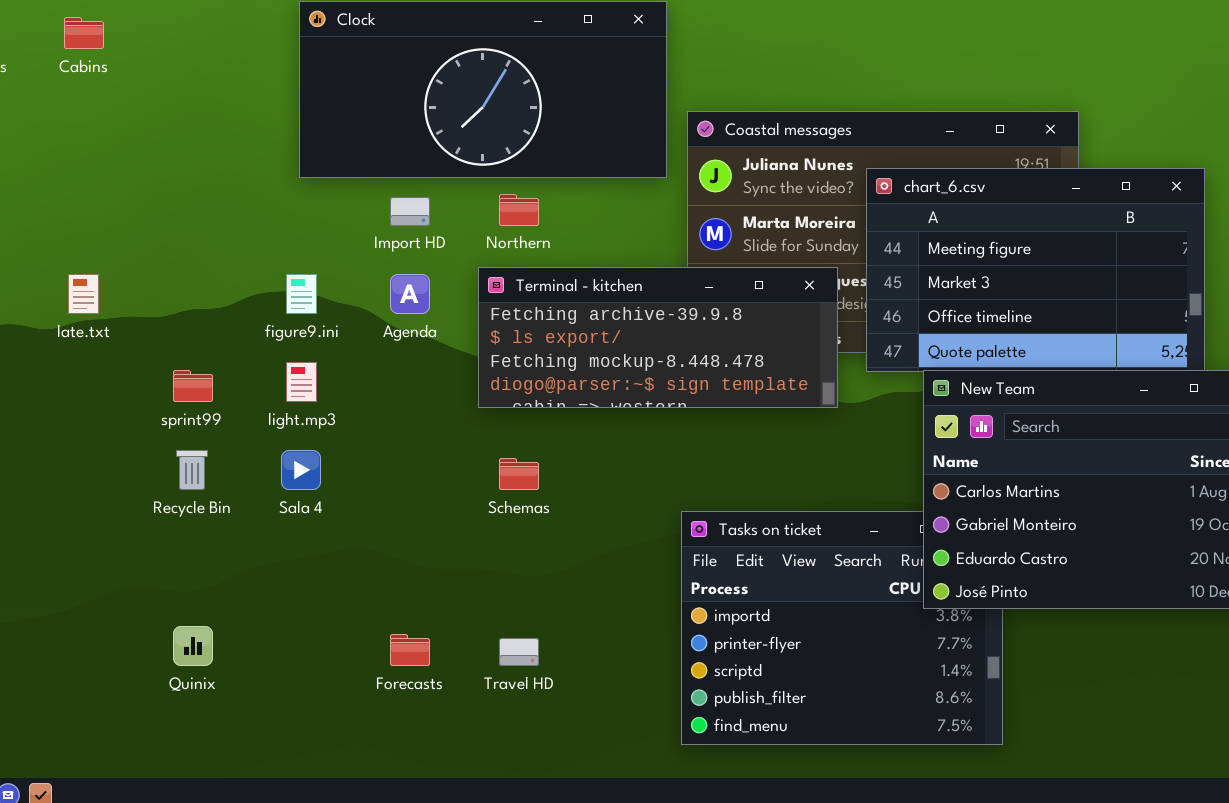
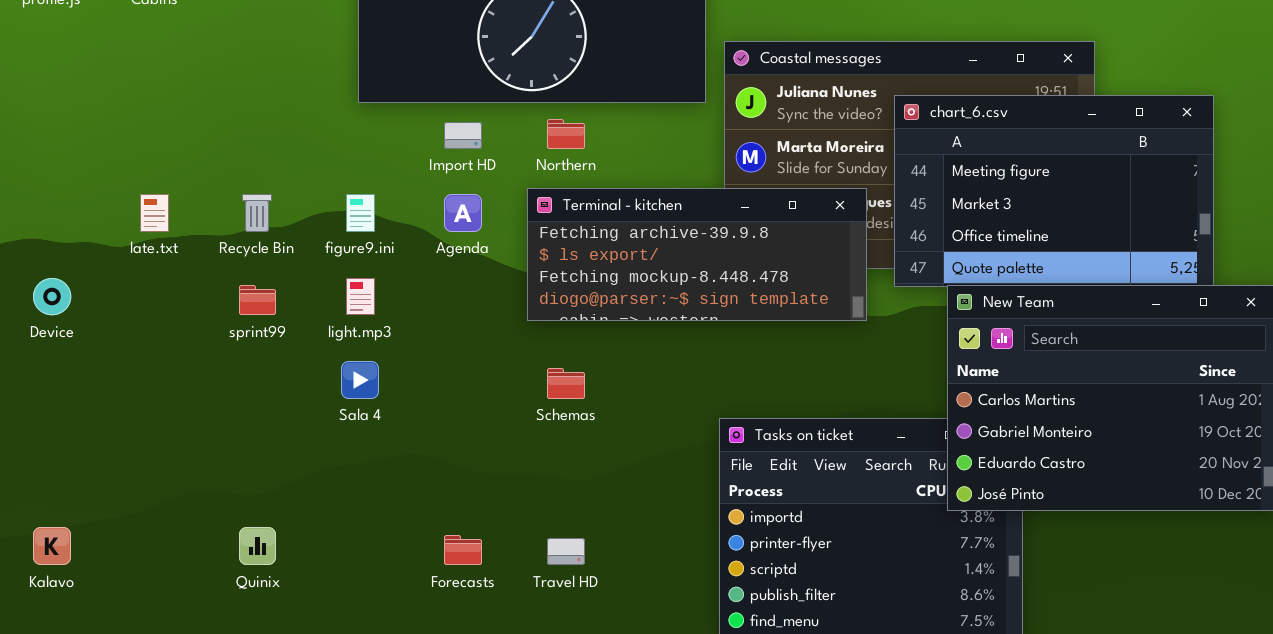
Recycle Bin: [176,450,208,490] -> [242,194,272,232], moved

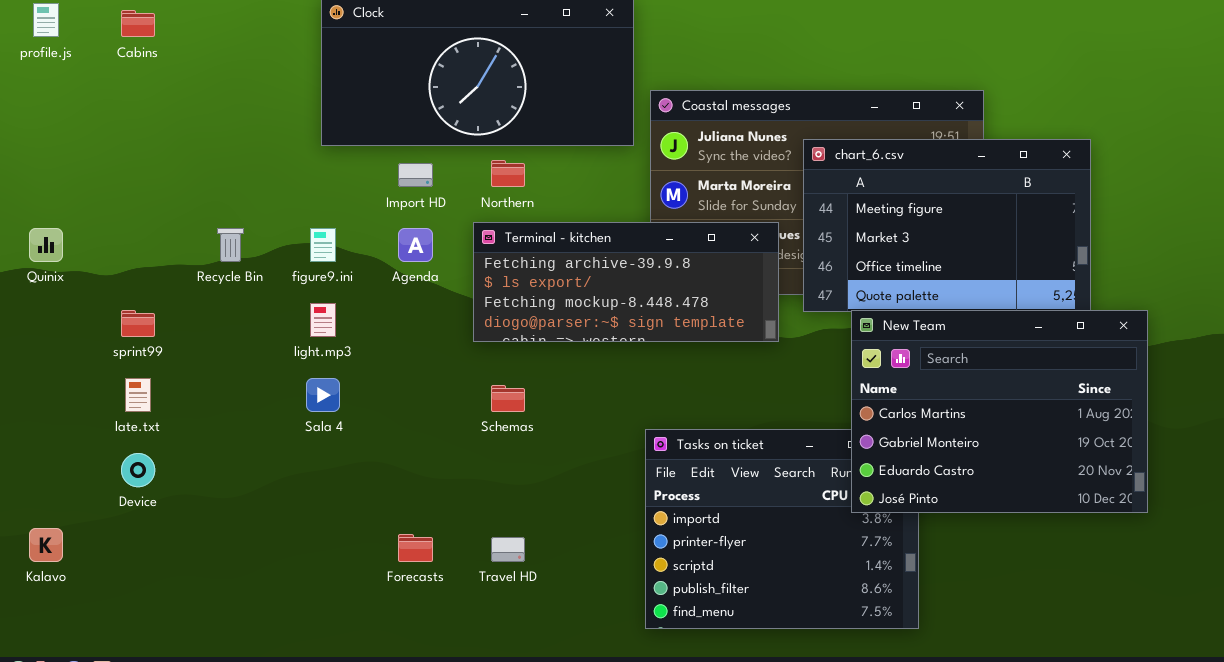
late.txt: [140,194,169,232] -> [125,378,151,412], moved
Device: [33,278,71,315] -> [121,453,155,487], moved
sprint99: [239,285,276,315] -> [121,310,155,337], moved
Quinix: [239,527,276,565] -> [29,228,63,262], moved

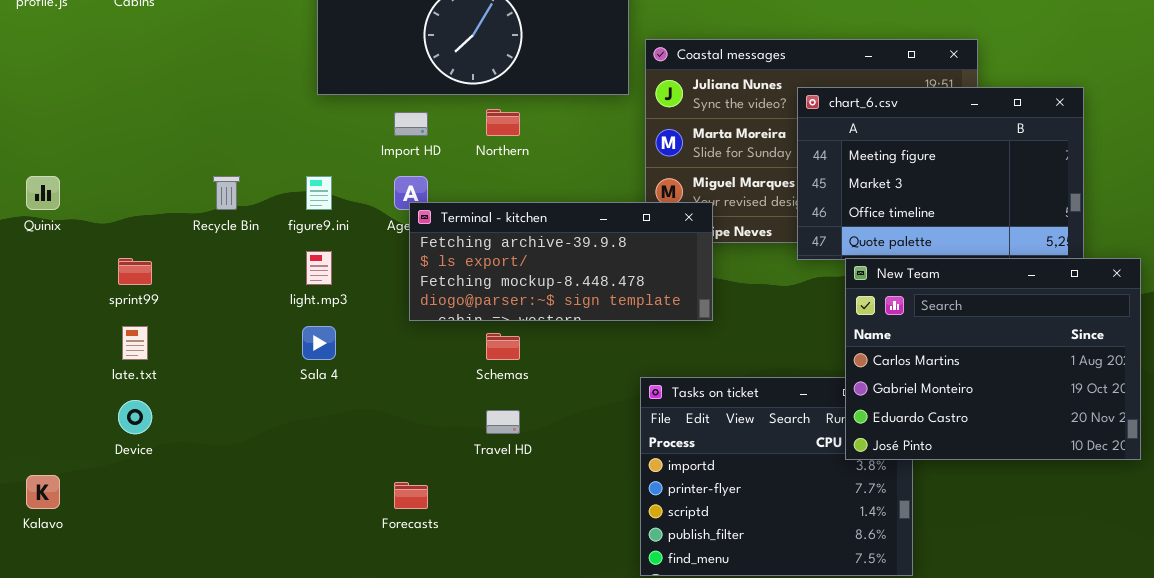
Terminal - kitchen: [473,222,779,342] -> [409,202,713,321], moved
Travel HD: [491,537,525,562] -> [486,410,520,434], moved

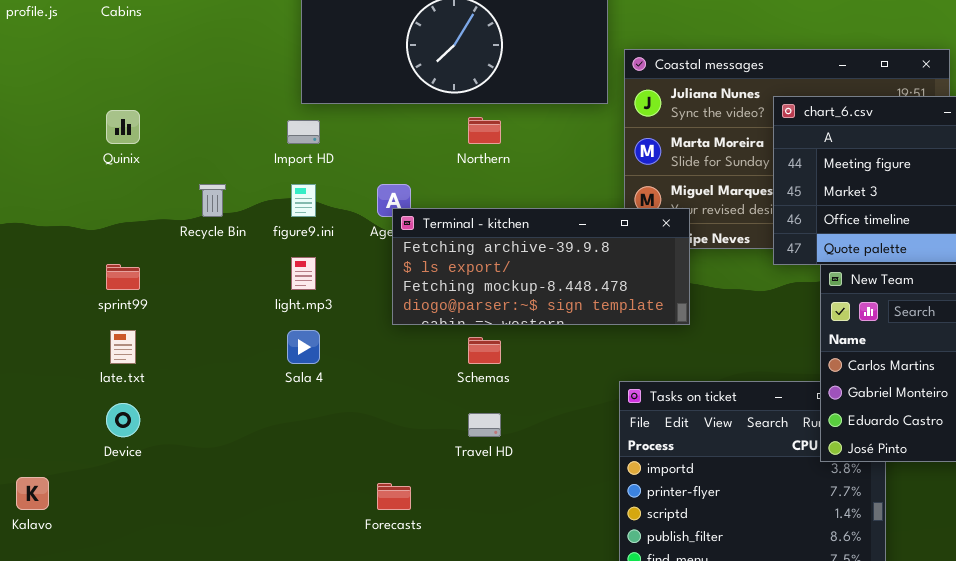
Import HD: [394,112,428,136] -> [287,120,320,144], moved
Quinix: [26,176,60,210] -> [106,110,140,144], moved

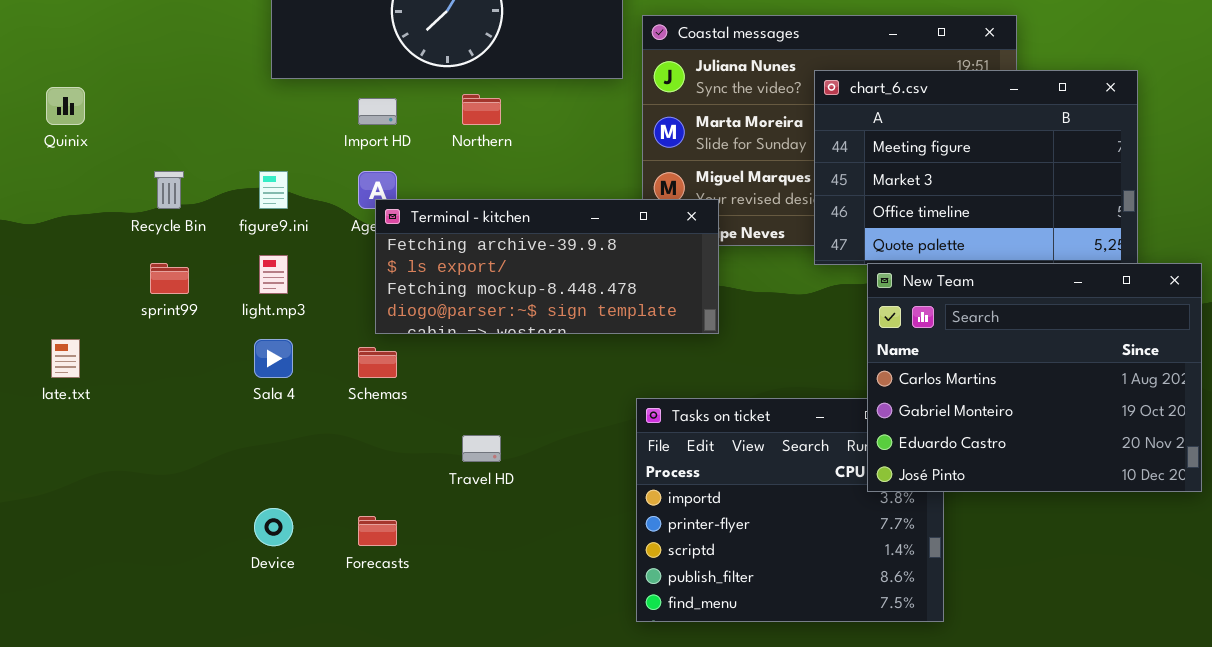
Import HD: [287,120,320,144] -> [358,98,397,125], moved
sprint99: [106,264,140,290] -> [150,263,189,294], moved
Schemas: [468,337,501,364] -> [358,347,397,378], moved
Device: [106,403,140,437] -> [254,508,293,546], moved

